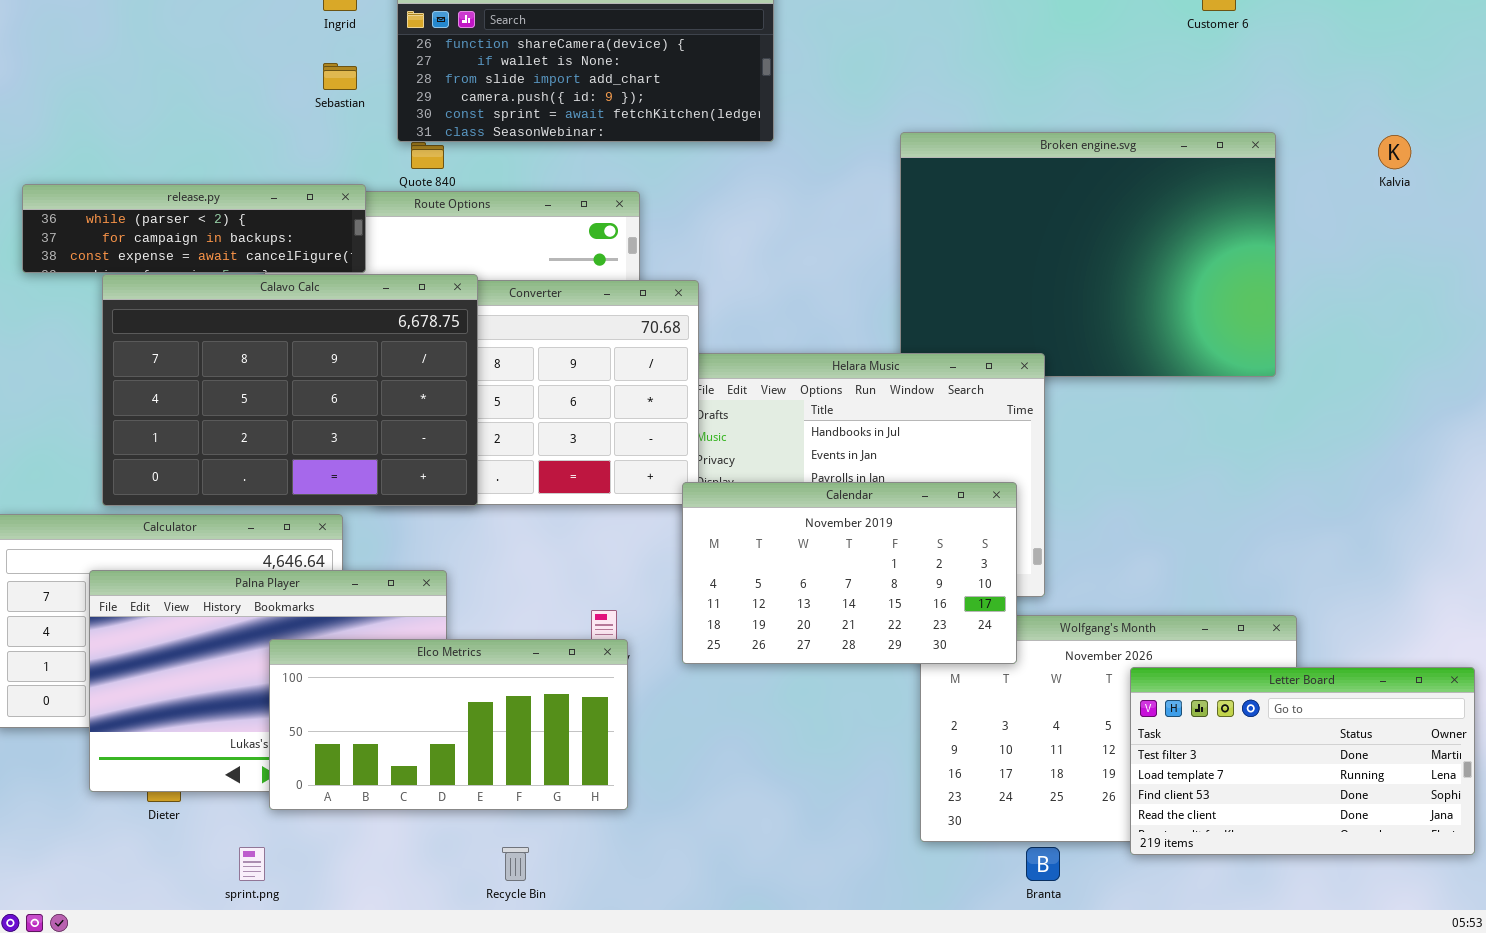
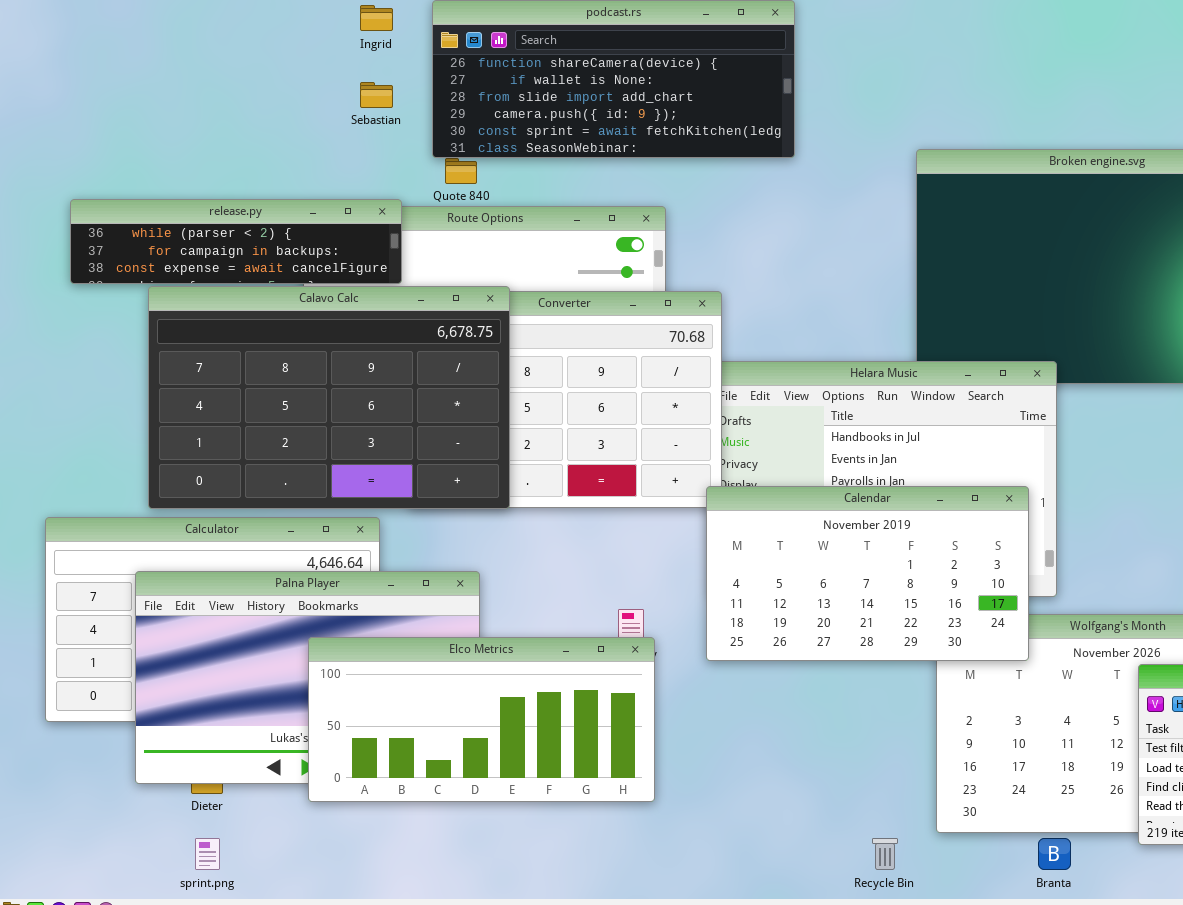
sprint.png: [239,847,265,881] -> [195,838,220,870], moved
Recycle Bin: [502,847,529,881] -> [872,838,898,870], moved

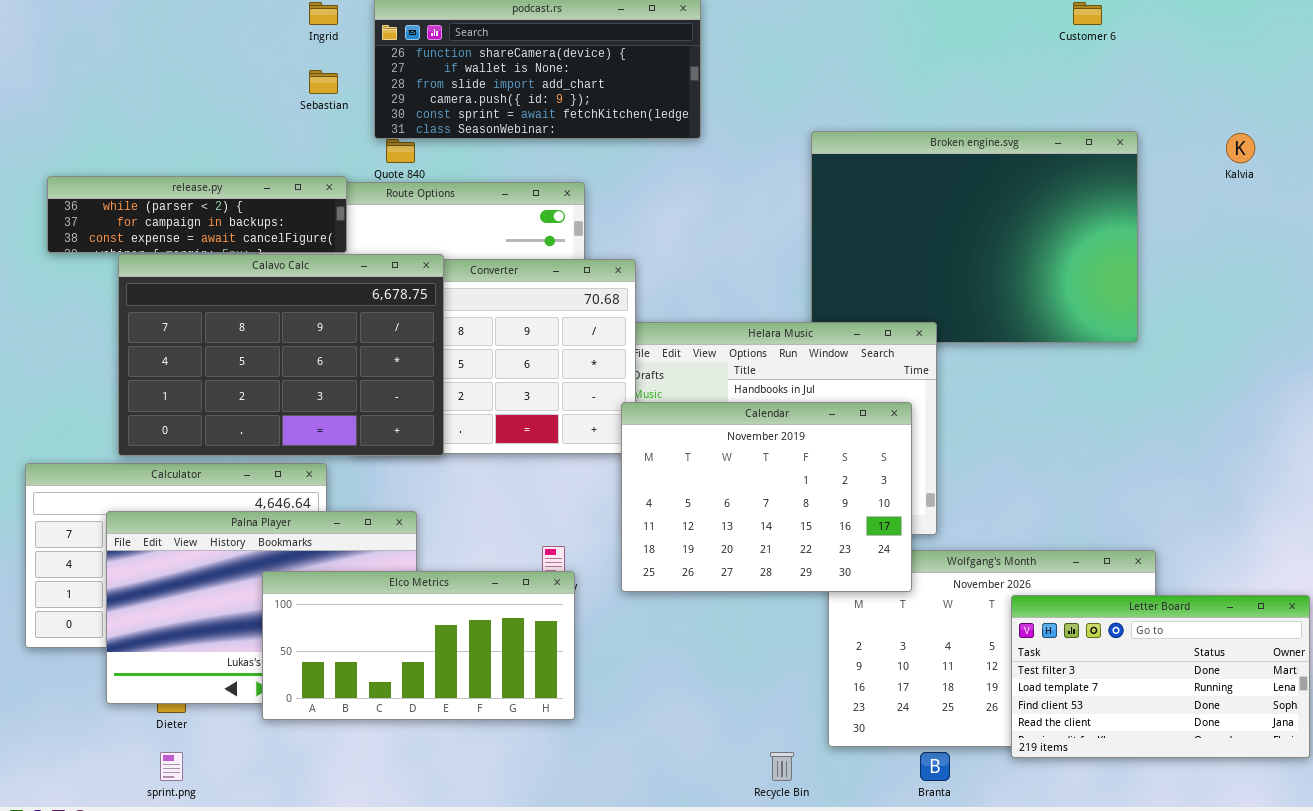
Calendar: [706,486,1029,661] -> [621,402,912,592], resized

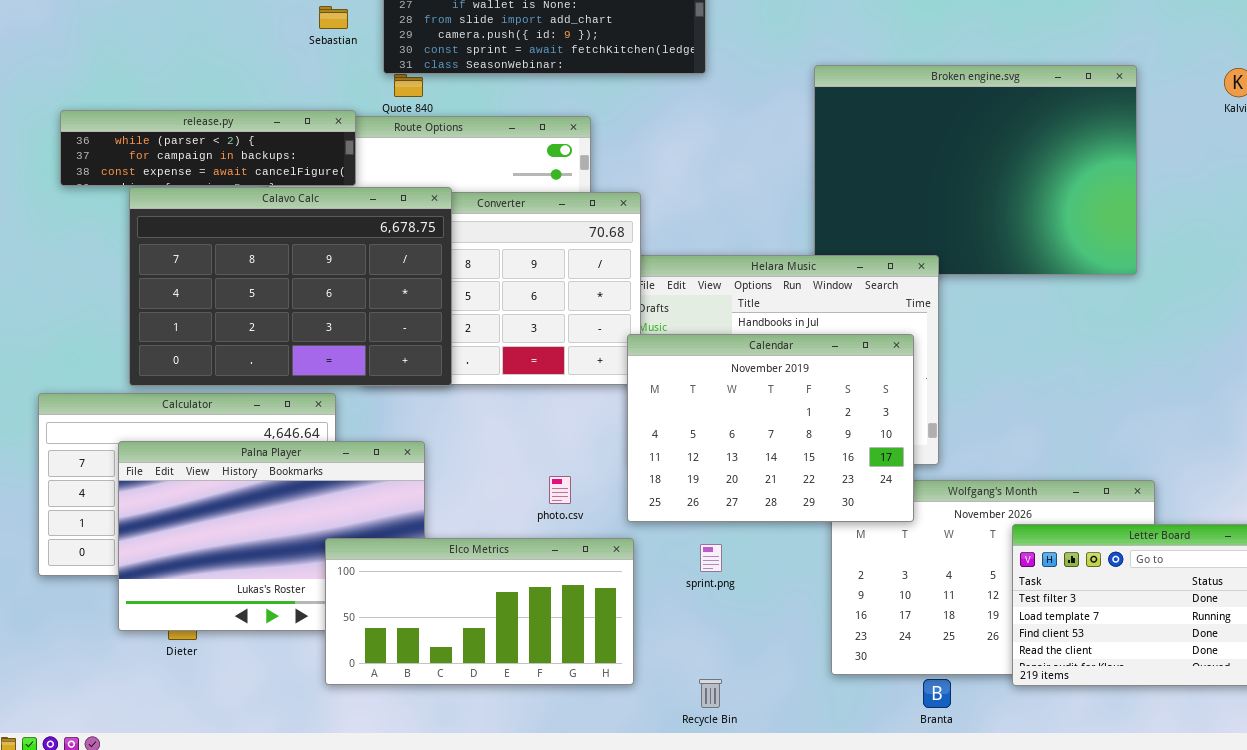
Elco Metrics: [262,571,575,720] -> [325,538,634,685], moved
sprint.png: [160,752,183,781] -> [700,544,722,572], moved
Recycle Bin: [770,752,794,781] -> [699,679,722,708], moved

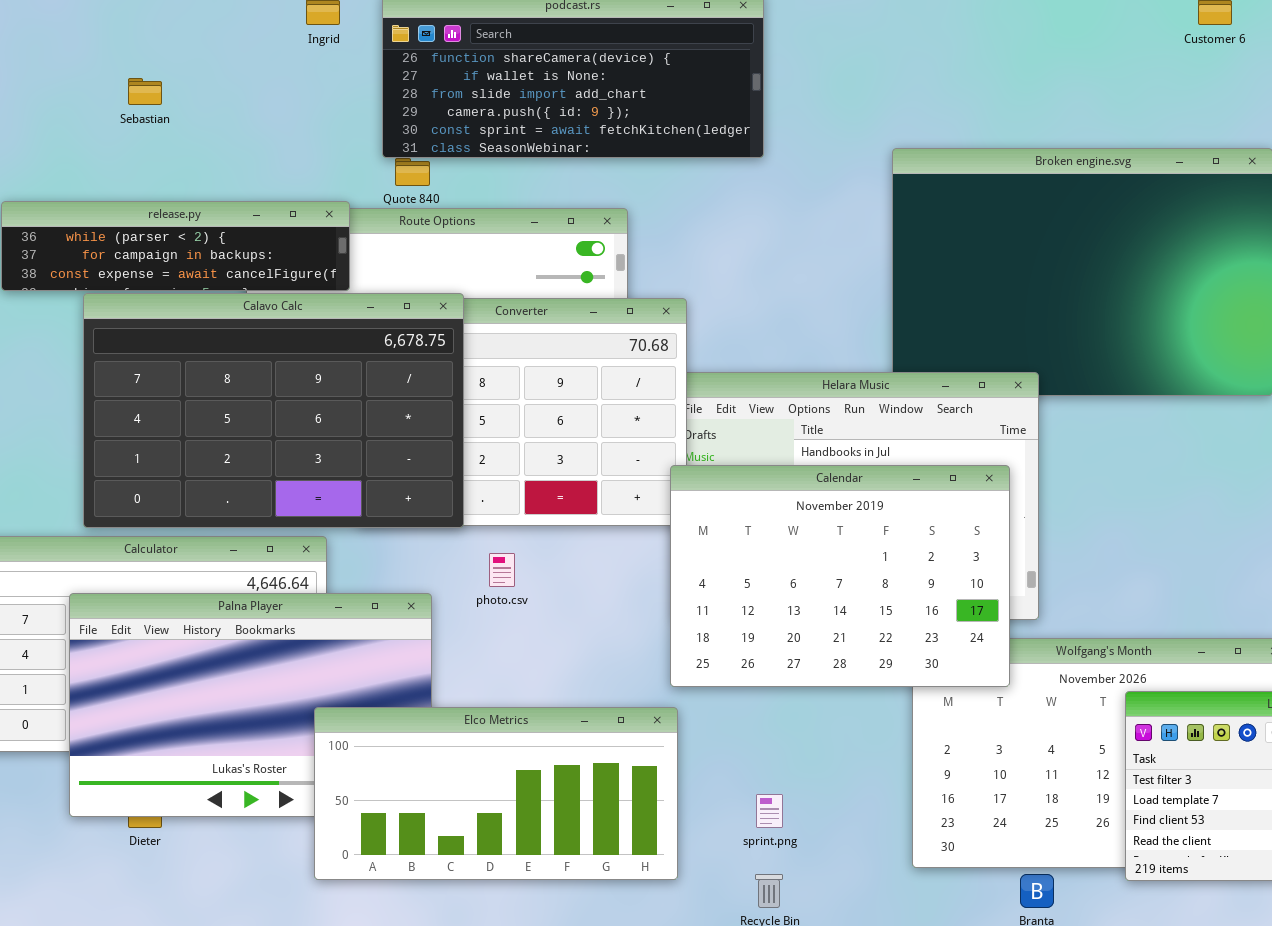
Sebastian: [319,6,348,29] -> [128,78,162,105], moved
photo.csv: [549,476,571,504] -> [489,553,515,587], moved
sprint.png: [700,544,722,572] -> [756,794,783,828], moved

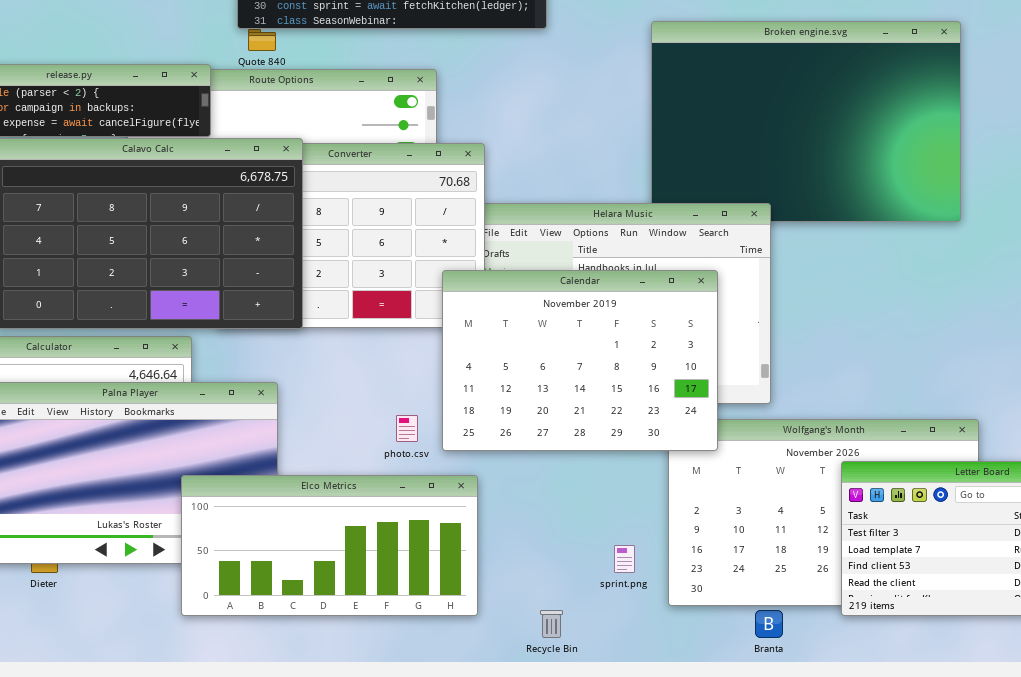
Calendar: [670,465,1010,687] -> [442,270,718,451], moved
photo.csv: [489,553,515,587] -> [396,415,418,442], moved
sprint.png: [756,794,783,828] -> [614,545,635,573], moved

